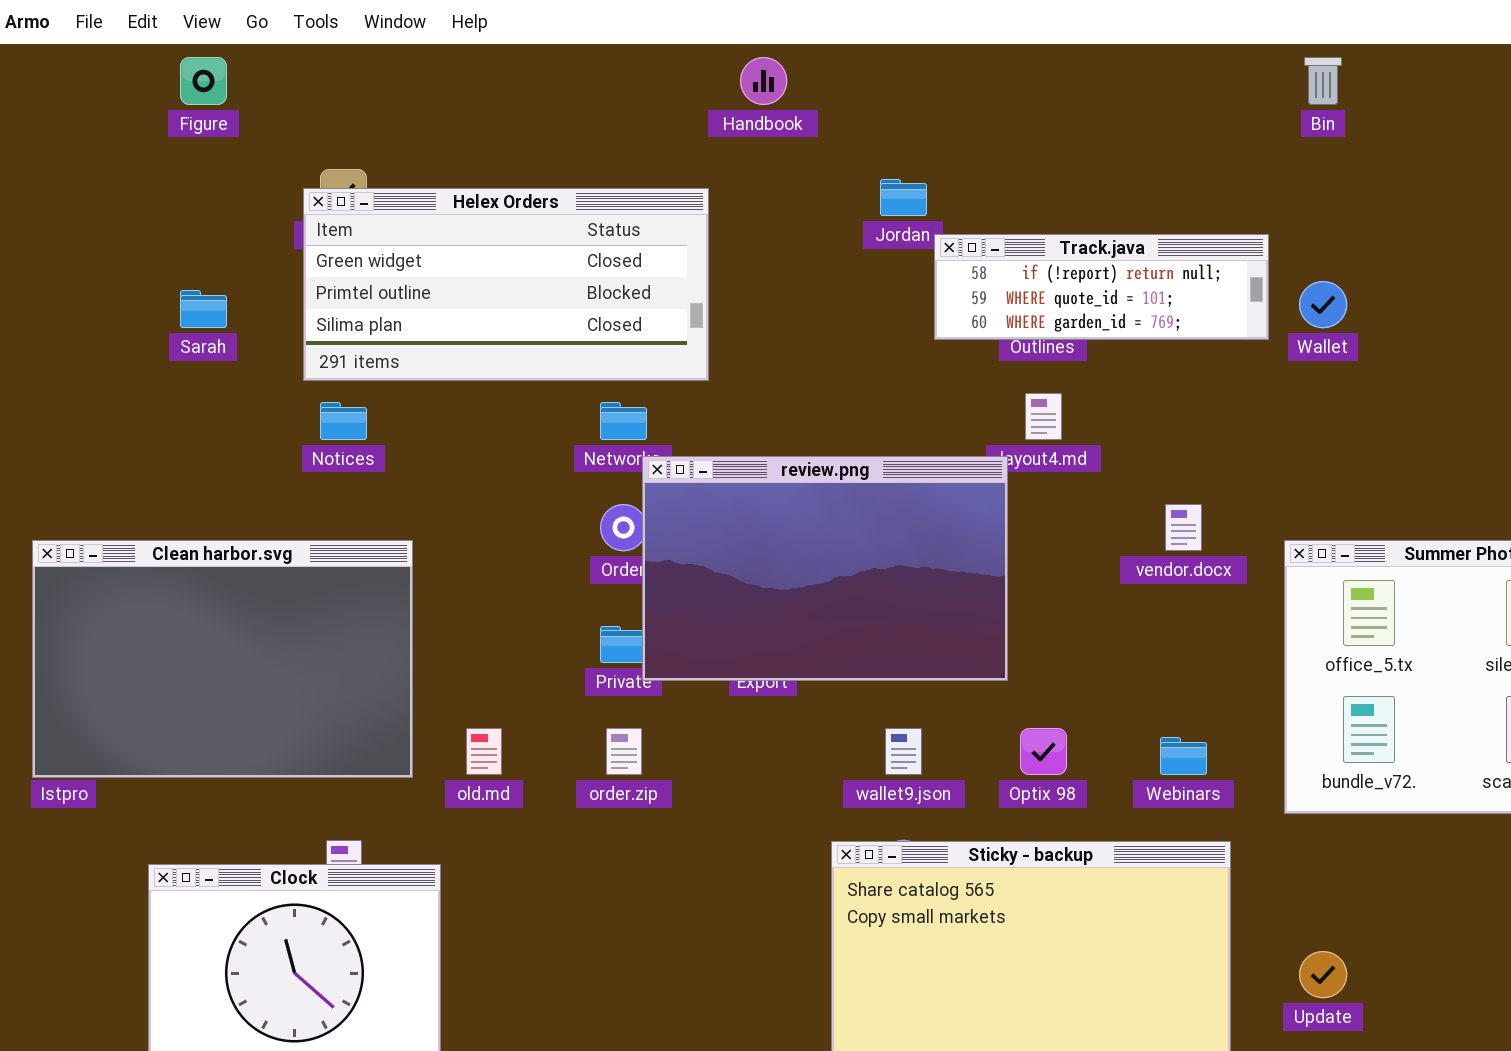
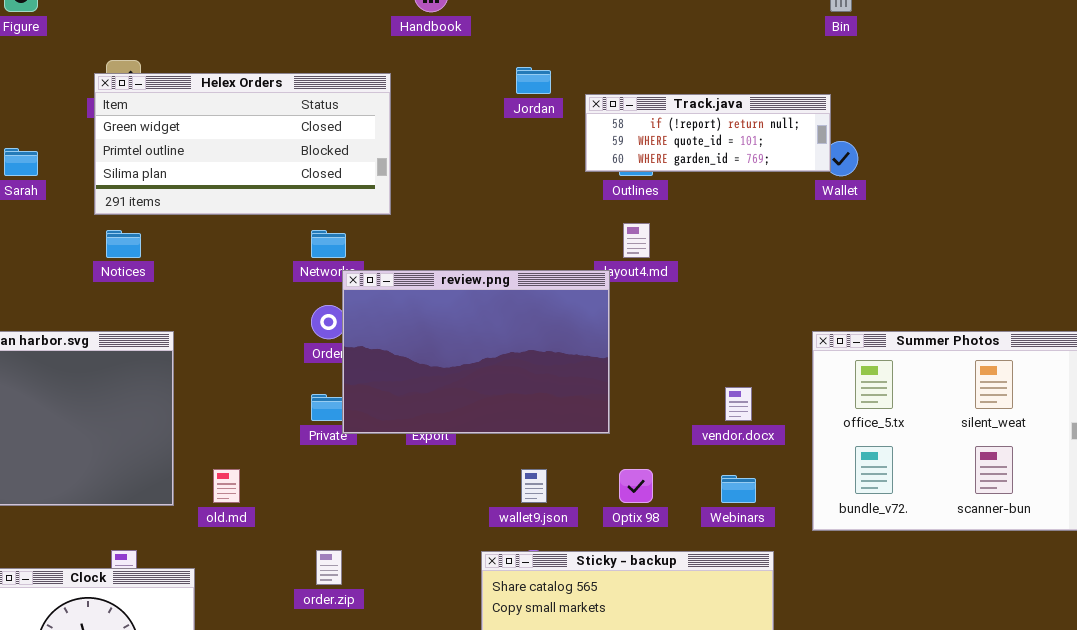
Track.java: [934,234,1269,340] -> [585,94,831,172], moved
vendor.docx: [1165,504,1202,551] -> [725,387,752,421], moved
order.zip: [606,728,642,775] -> [316,550,342,585], moved

